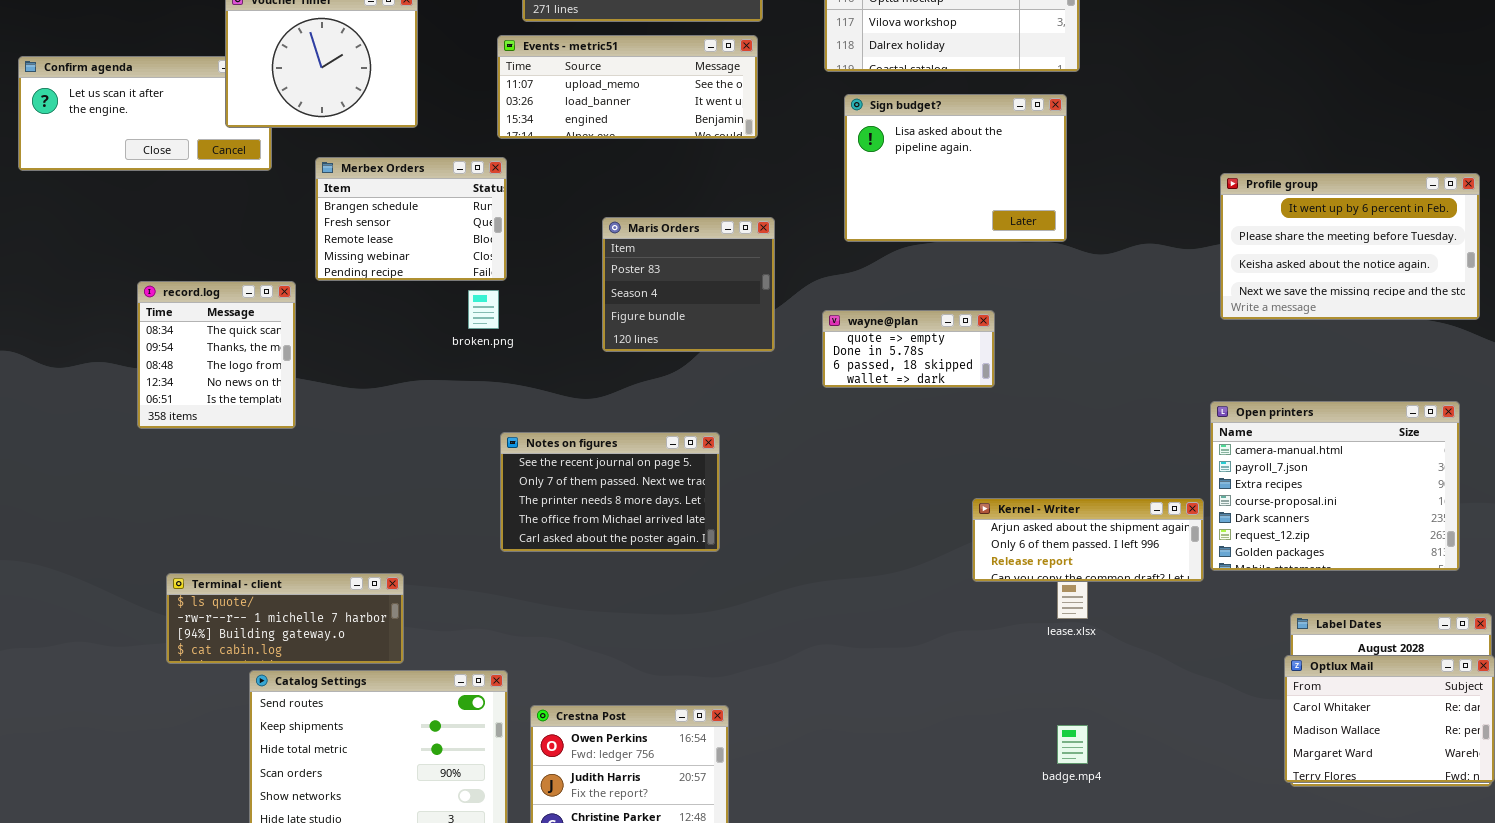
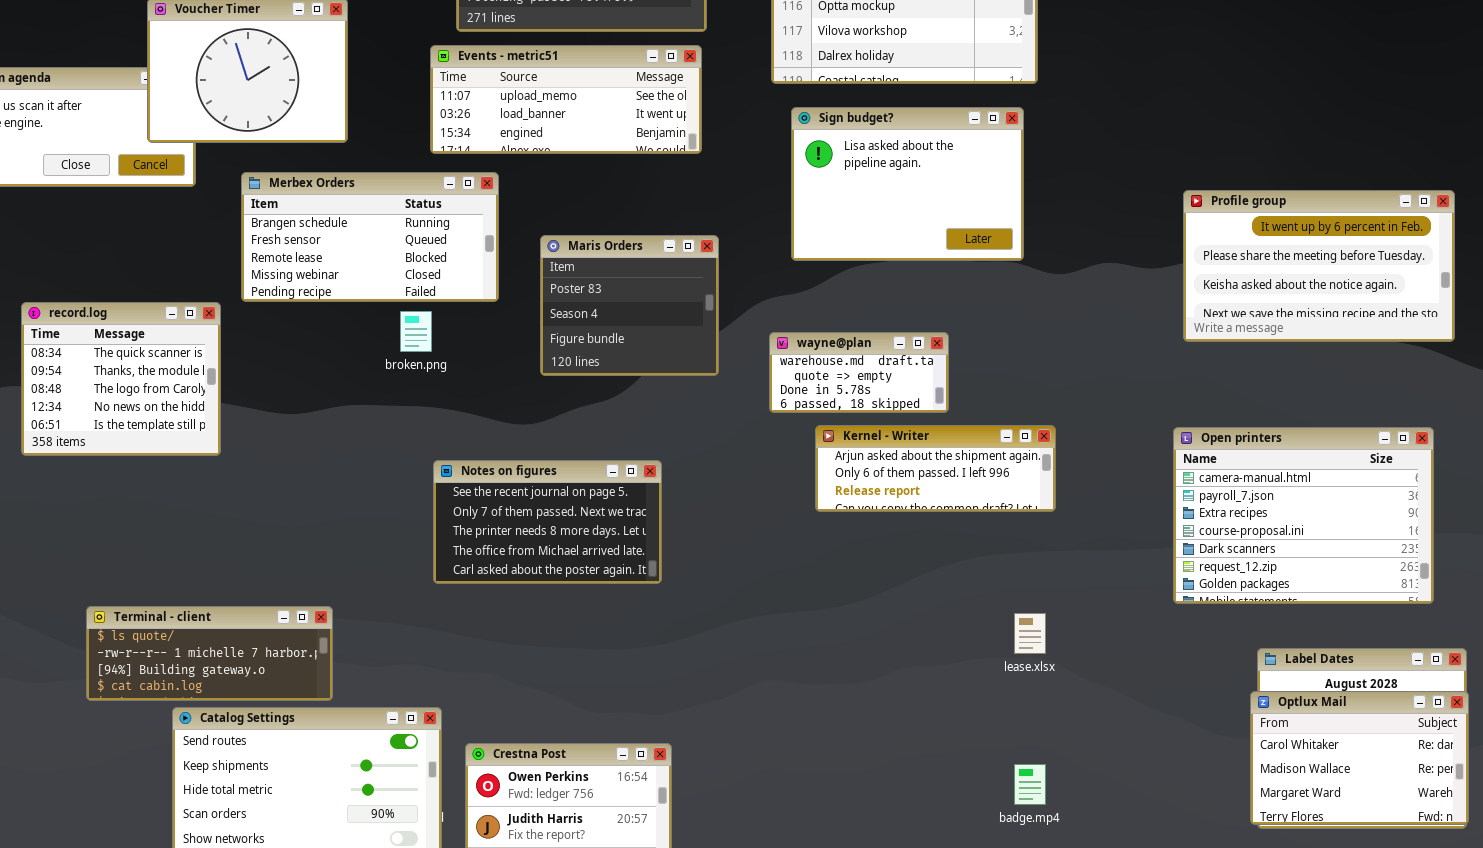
Merbex Orders: [315,157,507,281] -> [241,172,499,302], resized
record.log: [137,281,296,429] -> [21,302,221,456], resized
wayne@plan: [822,310,995,388] -> [769,332,949,413], scrolled up 1 row
Kernel - Writer: [972,498,1204,582] -> [815,425,1056,512], moved

